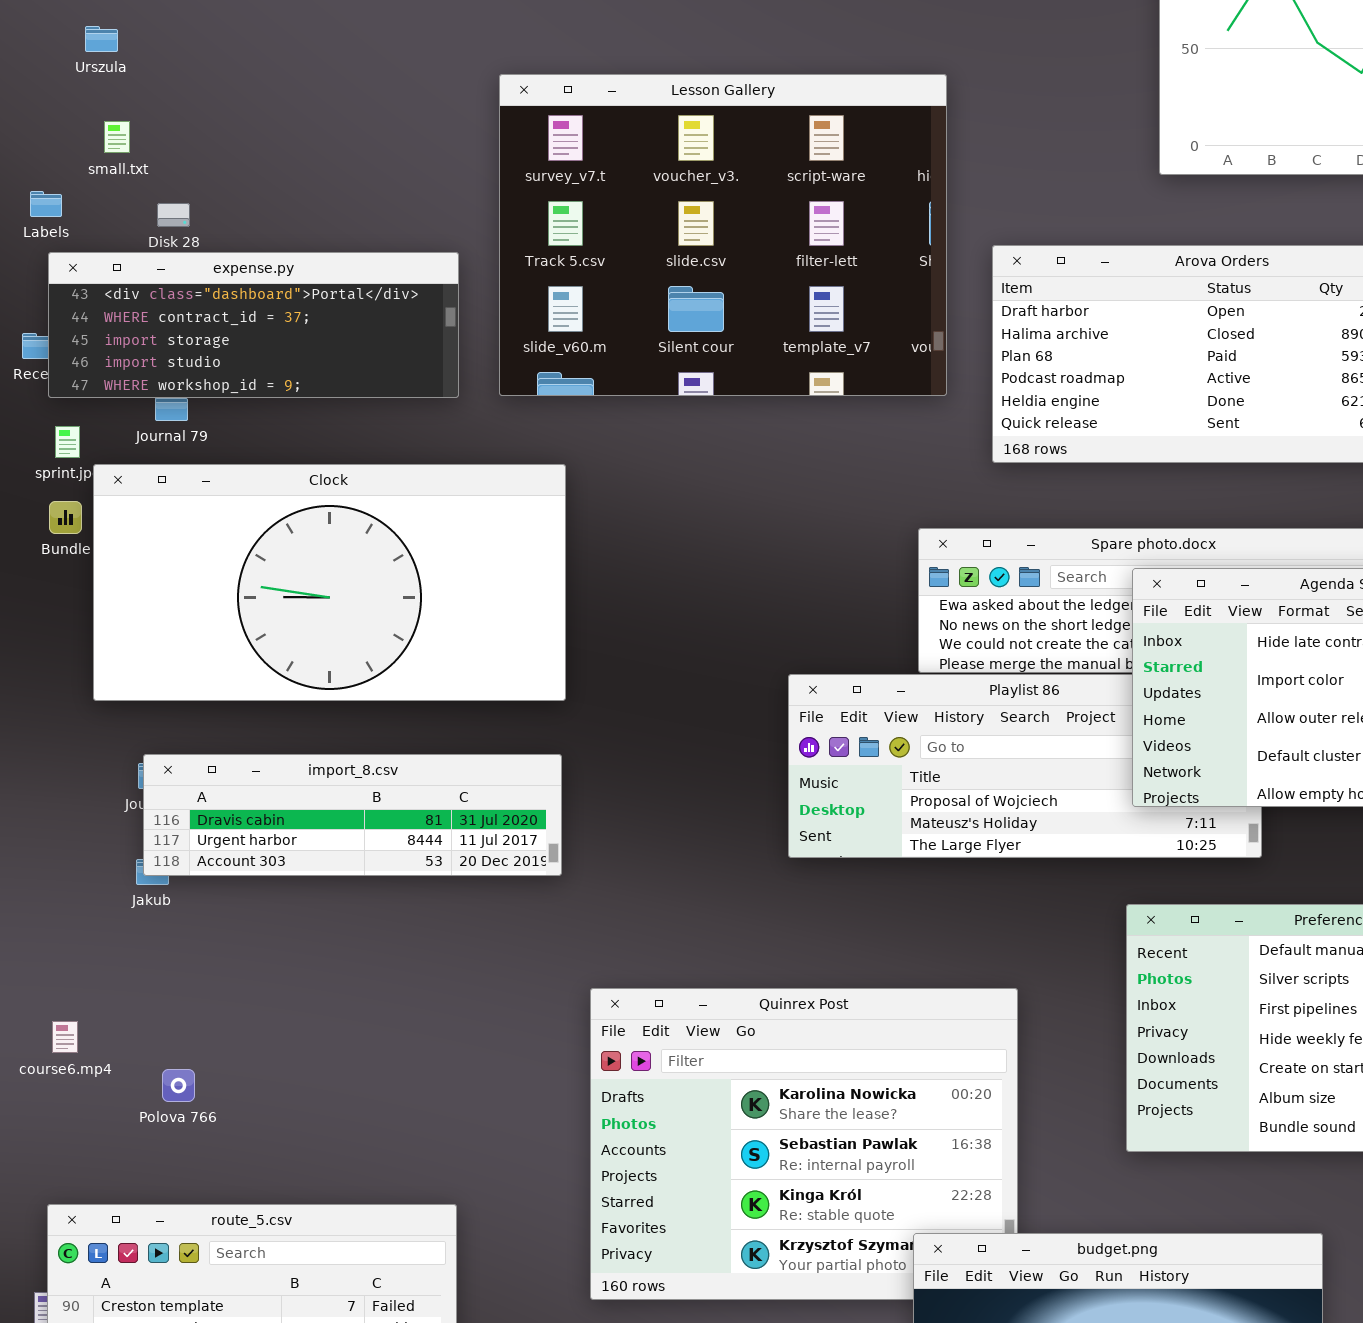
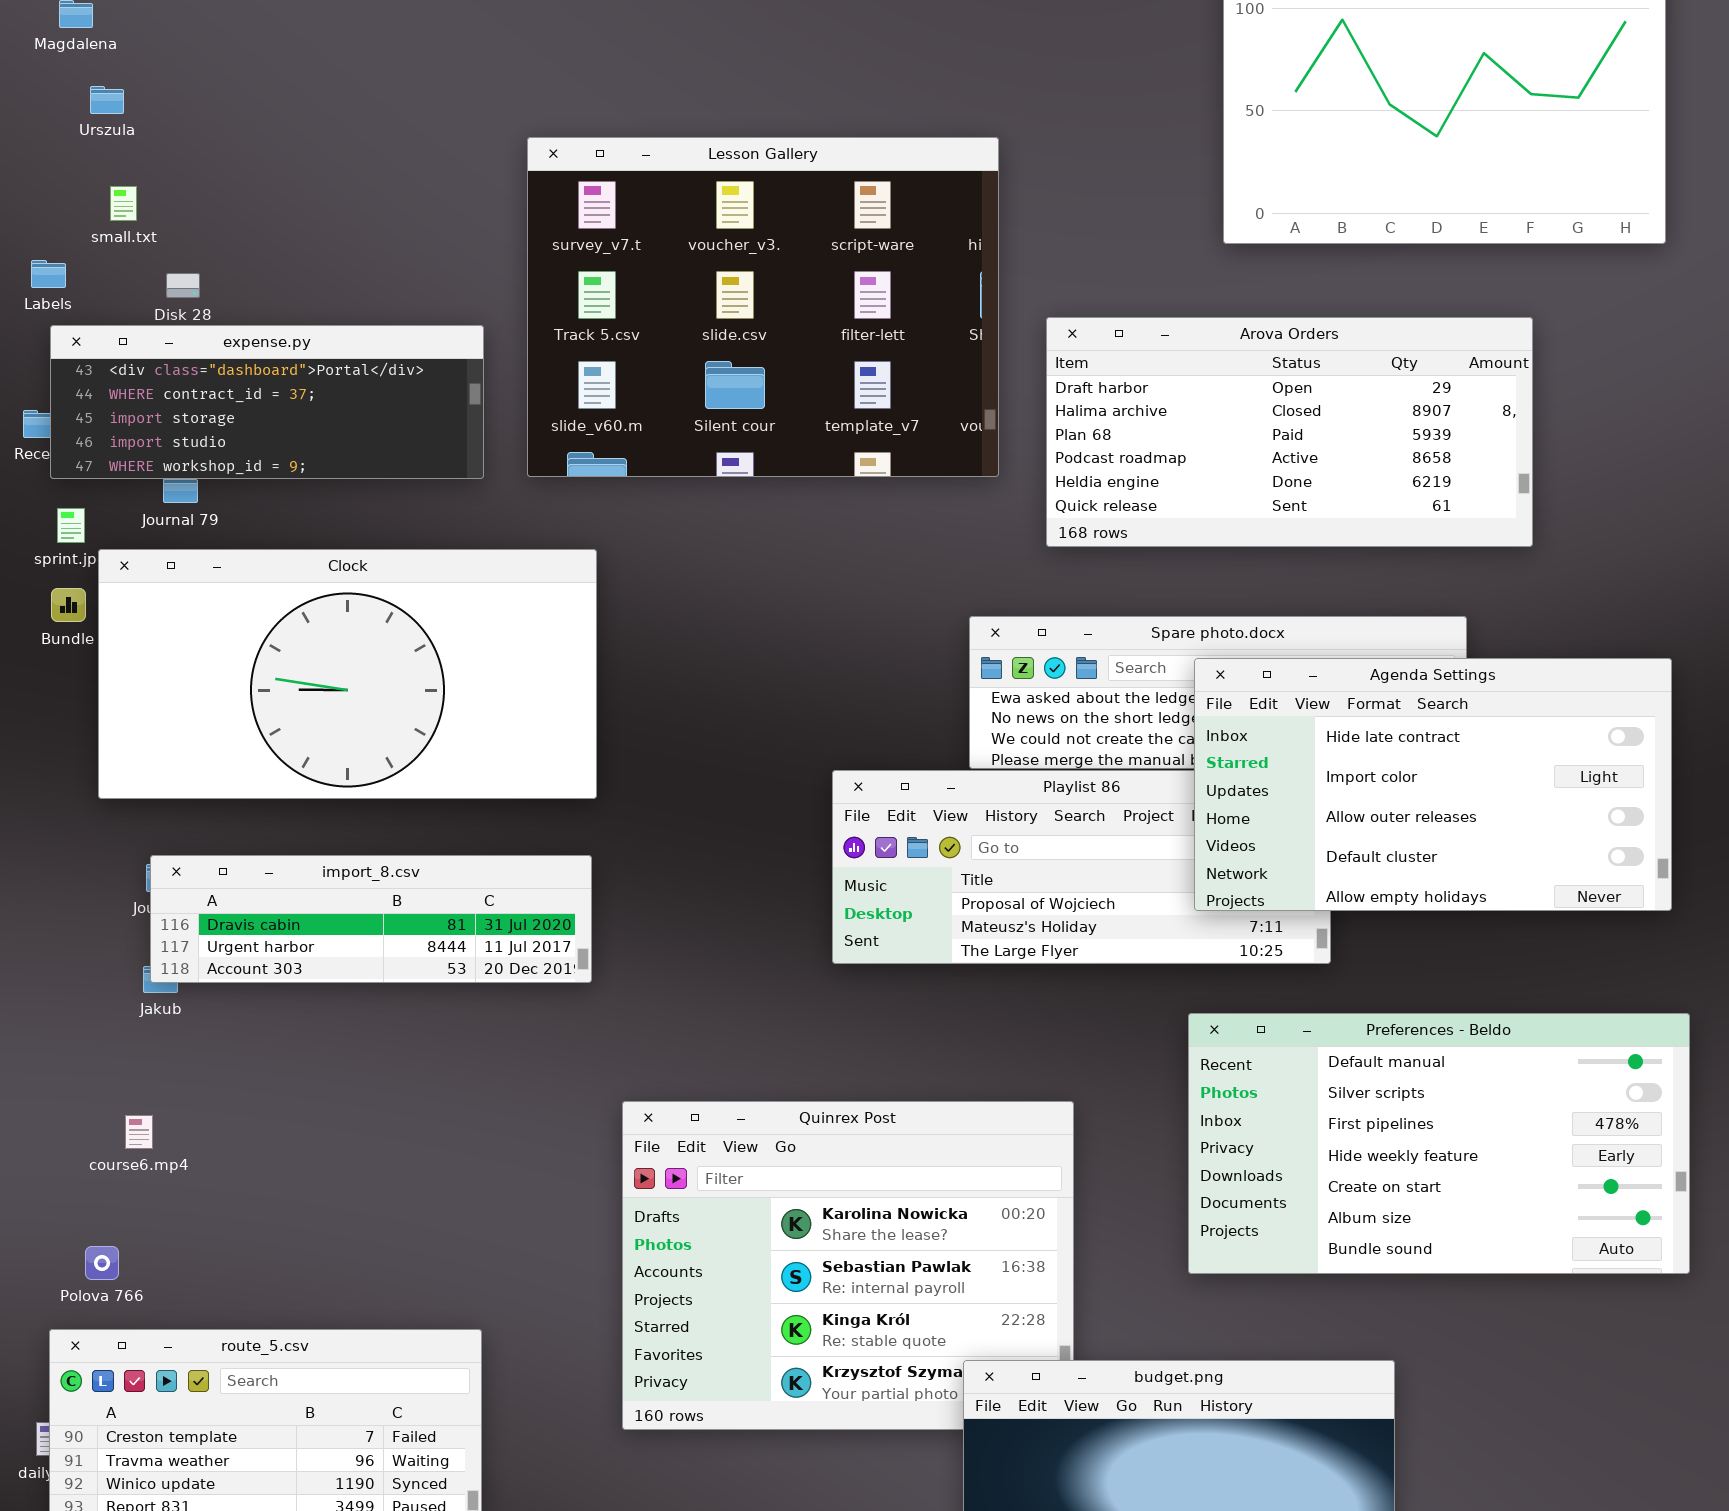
course6.mp4: [52,1021,78,1053] -> [125,1115,153,1149], moved
Polova 766: [162,1069,195,1102] -> [85,1246,119,1280], moved

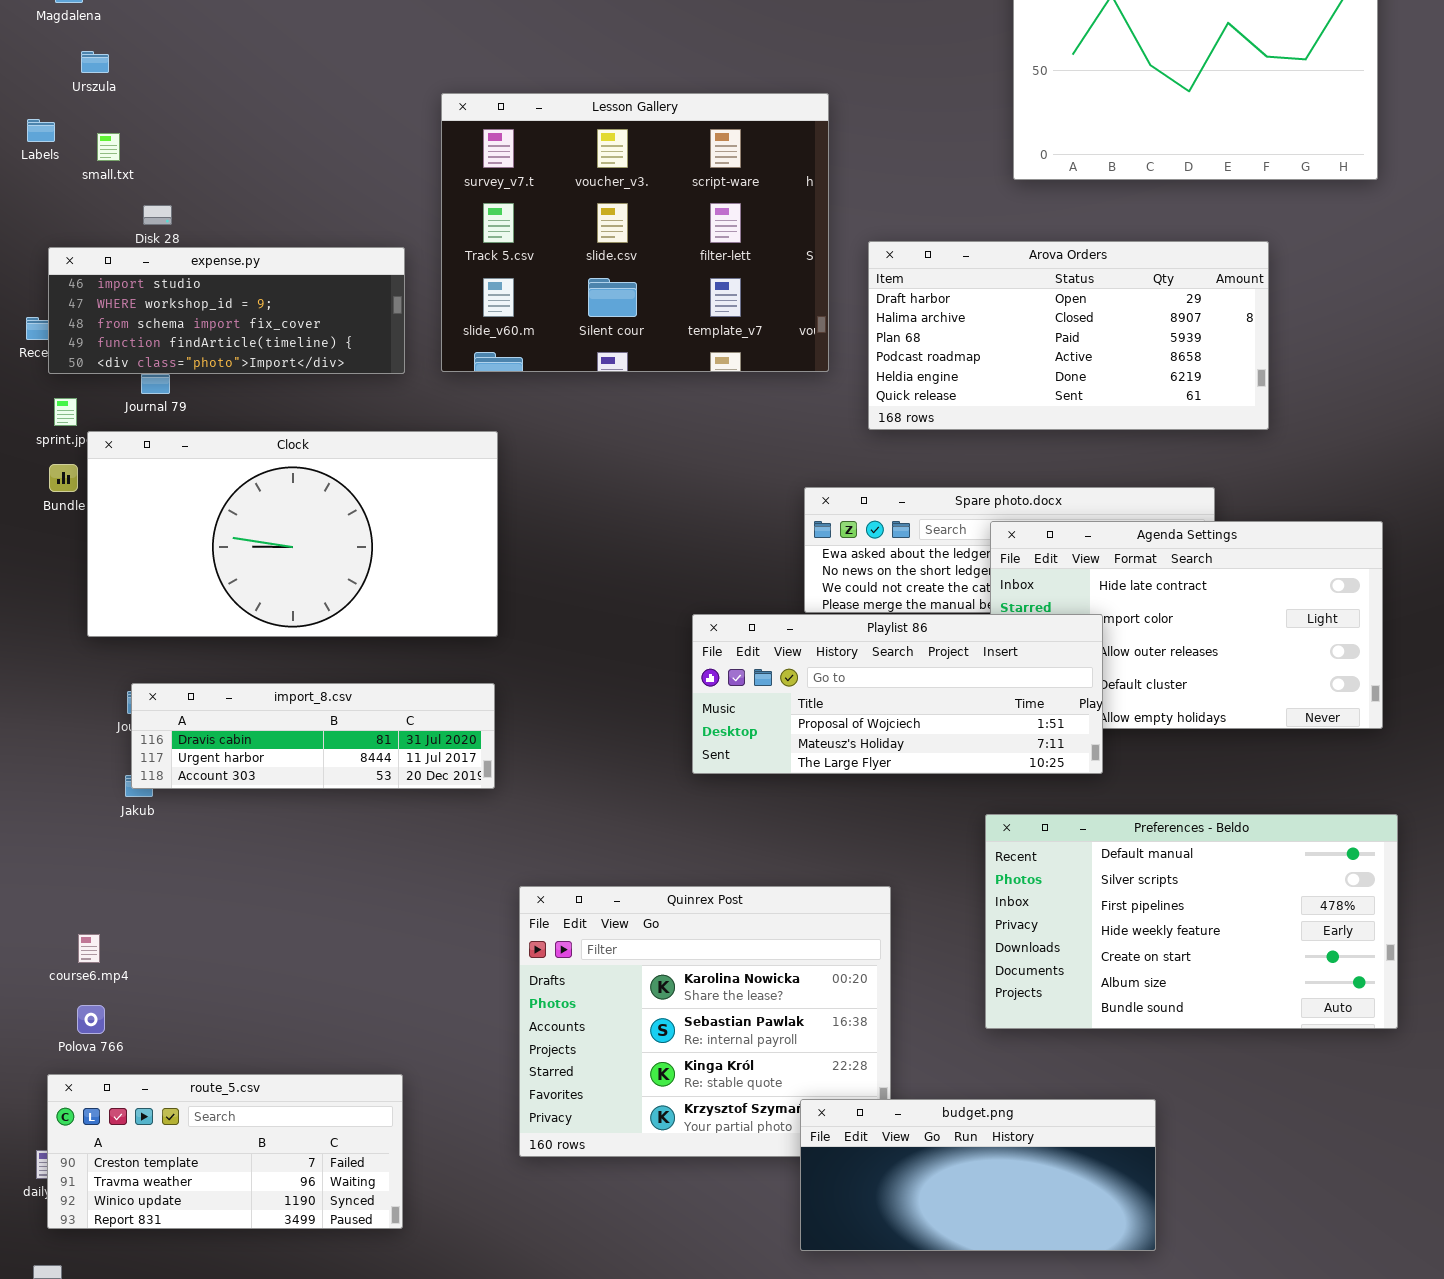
Labels: [31,260,66,288] -> [27,119,55,142], moved
expense.py: [50,325,484,479] -> [48,247,405,374], scrolled down 3 rows
Playlist 86: [832,770,1331,964] -> [692,614,1103,774], raised
course6.mp4: [125,1115,153,1149] -> [78,934,100,963], moved

